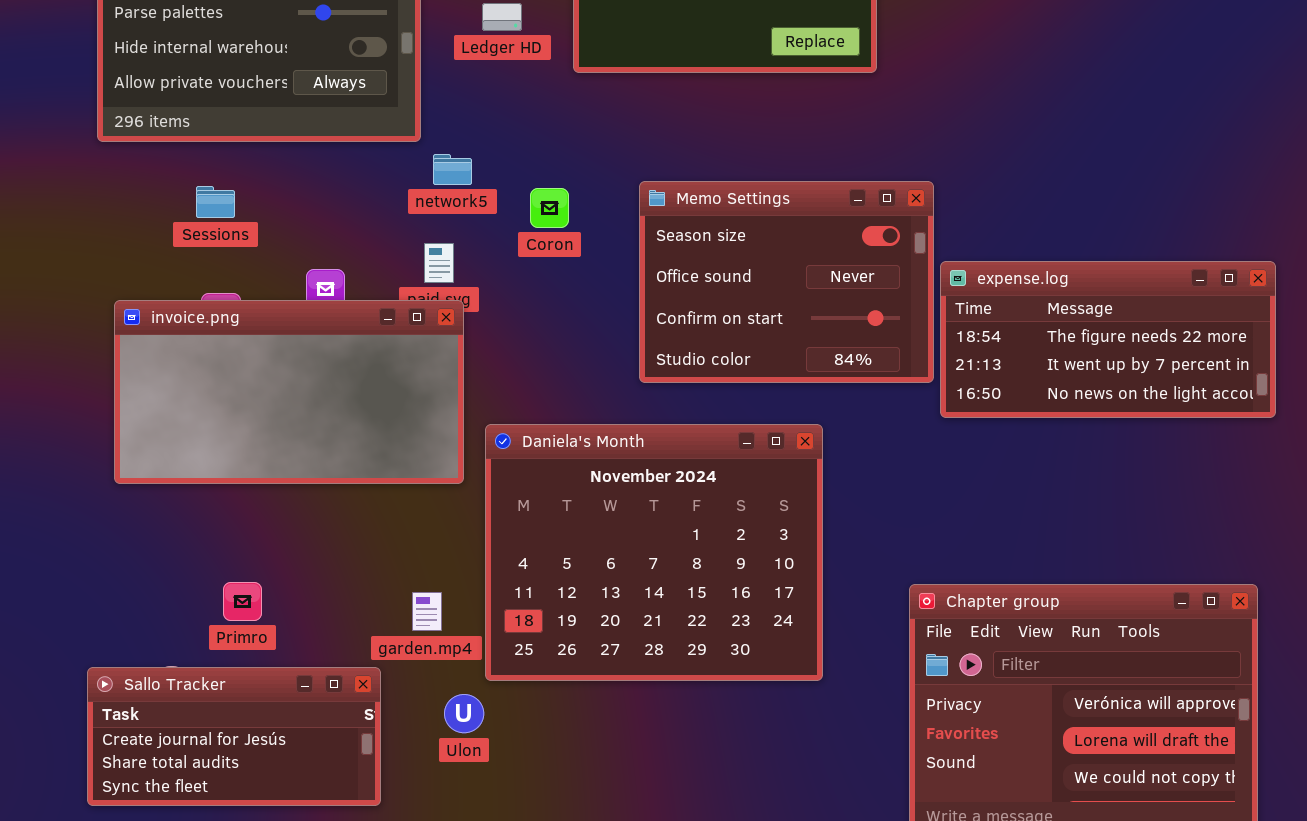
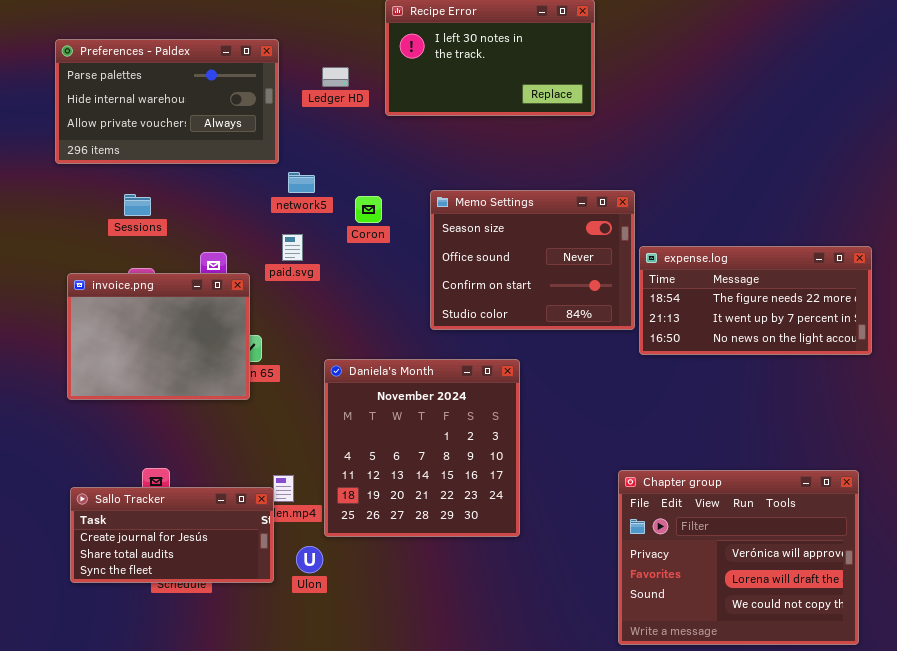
invoice.png: [114,300,464,484] -> [67,273,250,400], resized
Daniela's Month: [485,424,823,681] -> [324,359,520,537], resized
Sallo Tracker: [87,667,381,806] -> [70,487,274,583], moved

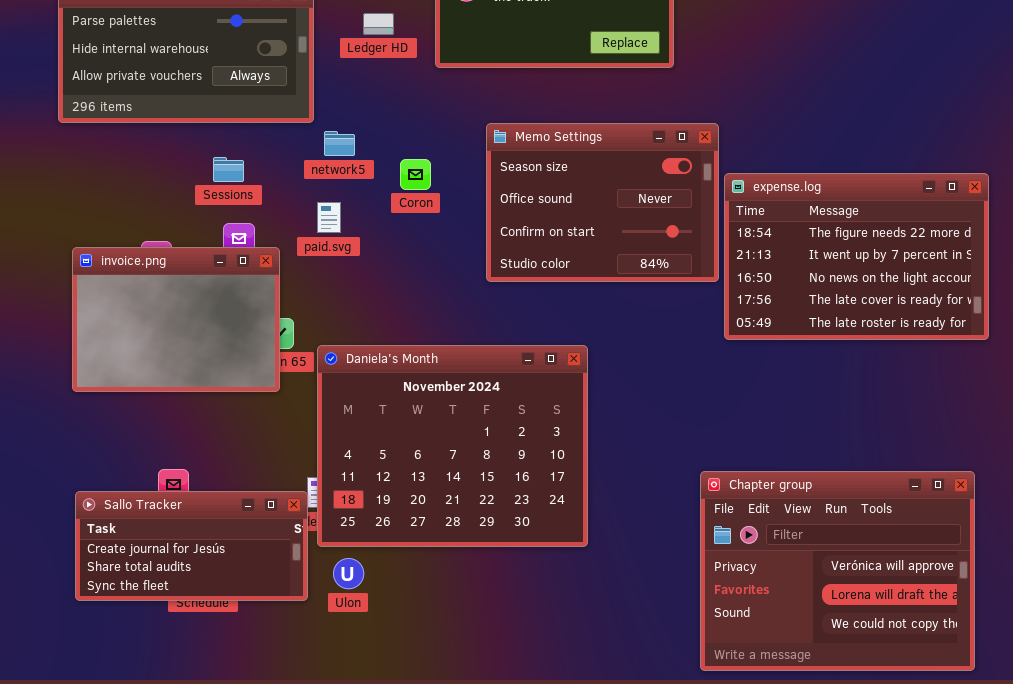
Memo Settings: [430,190,635,330] -> [486,123,719,282], moved
Sessions: [124,194,151,216] -> [213,157,244,182], moved
expense.log: [639,246,872,355] -> [724,173,989,340], resized
Daniela's Month: [324,359,520,537] -> [317,345,588,547], resized

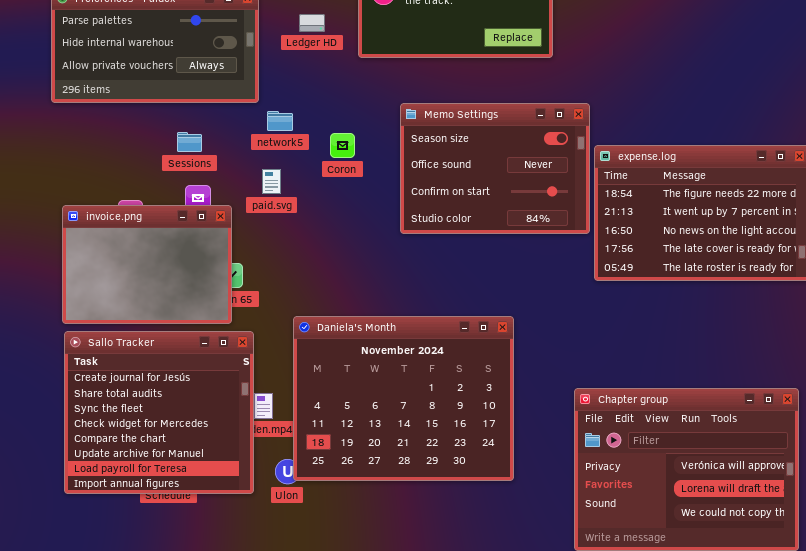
Daniela's Month: [317,345,588,547] -> [293,316,514,481], moved
Sallo Tracker: [75,491,308,601] -> [64,331,254,494], resized

